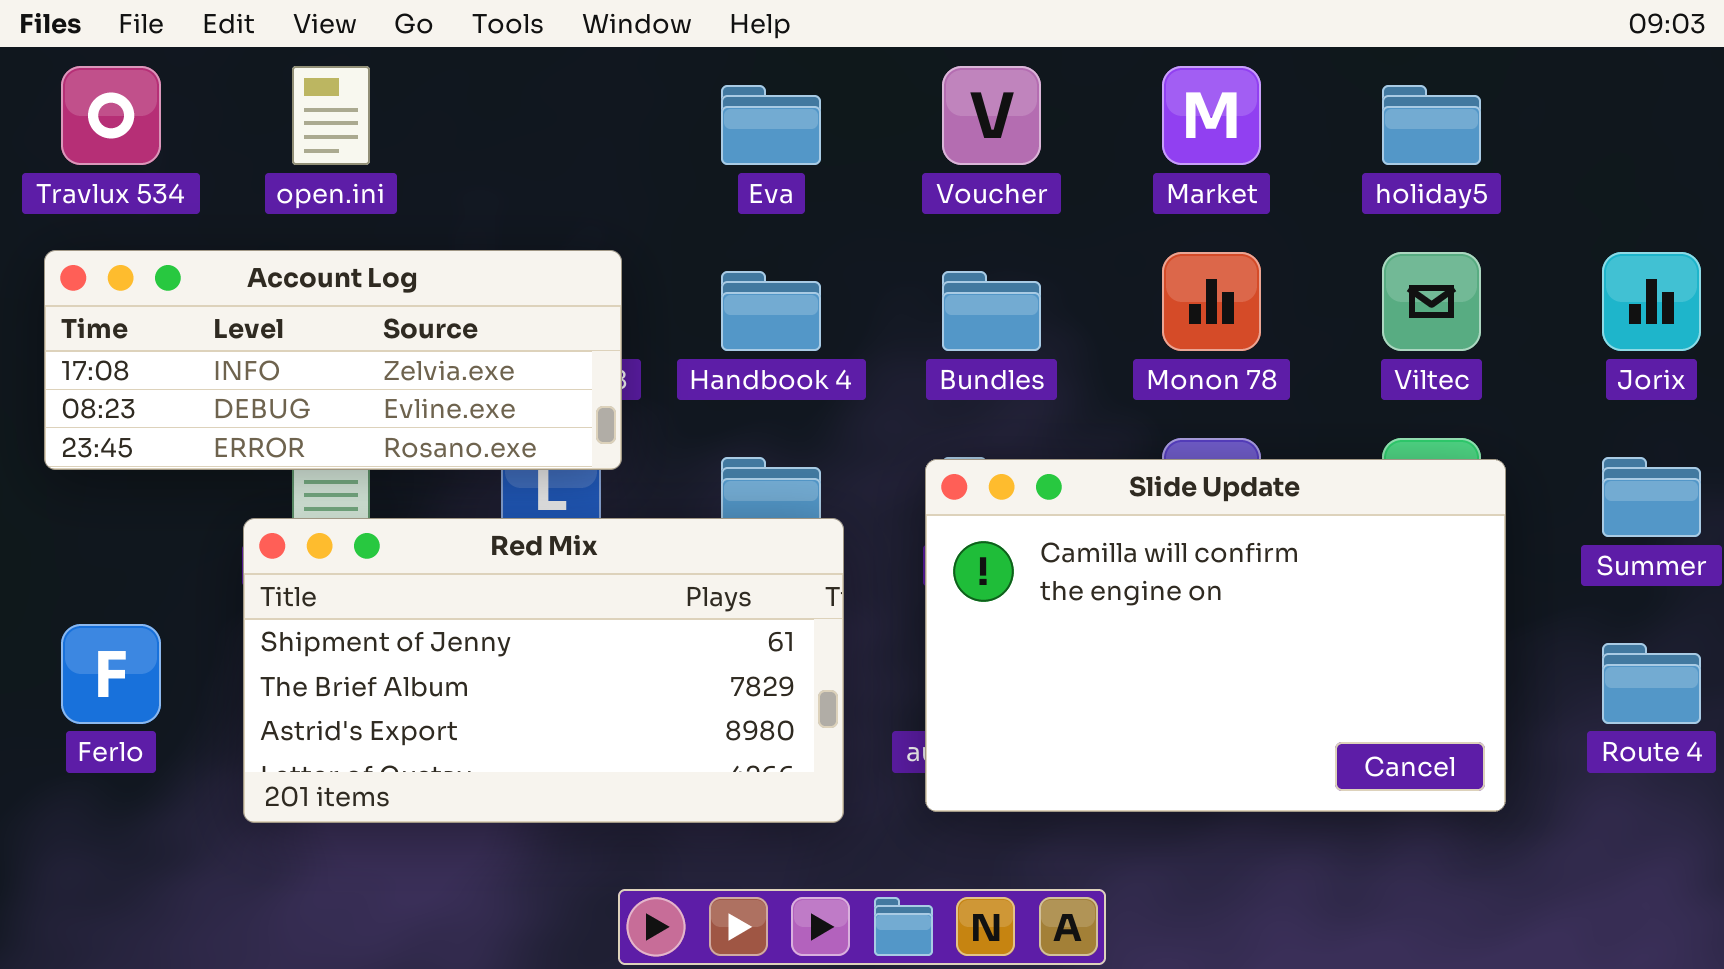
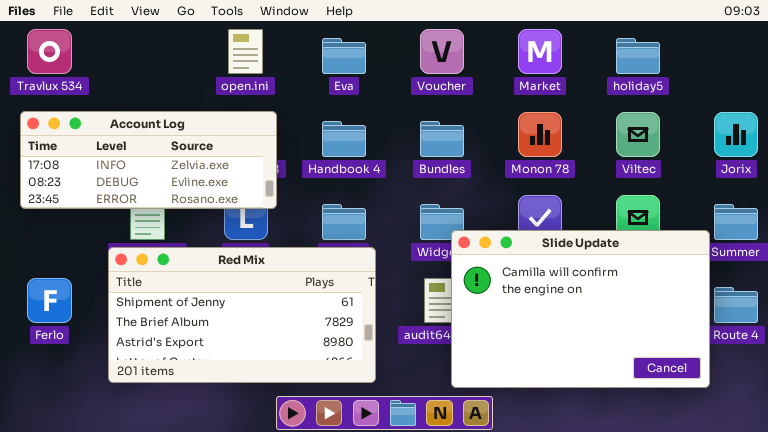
open.ini: [292,66,370,165] -> [228,29,263,74], moved
Slide Update: [925,459,1506,812] -> [451,230,710,388], moved
Red Mix: [243,518,844,823] -> [108,247,376,383], moved

